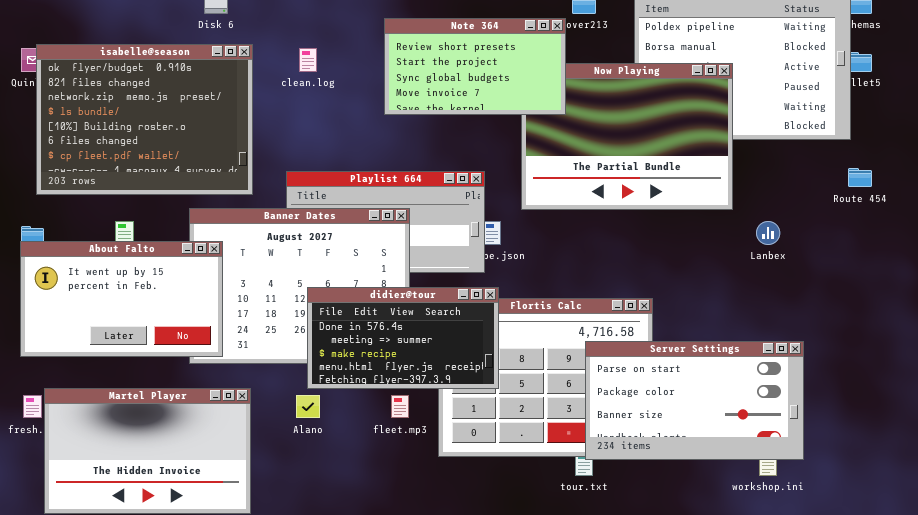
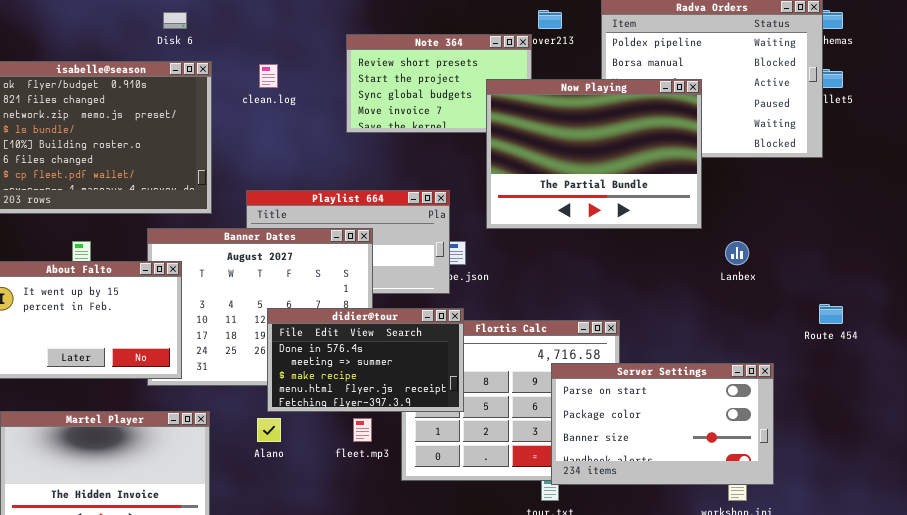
Now Playing: [521,63,733,210] -> [486,79,702,229], raised
Route 454: [848,168,872,187] -> [819,304,843,324], moved

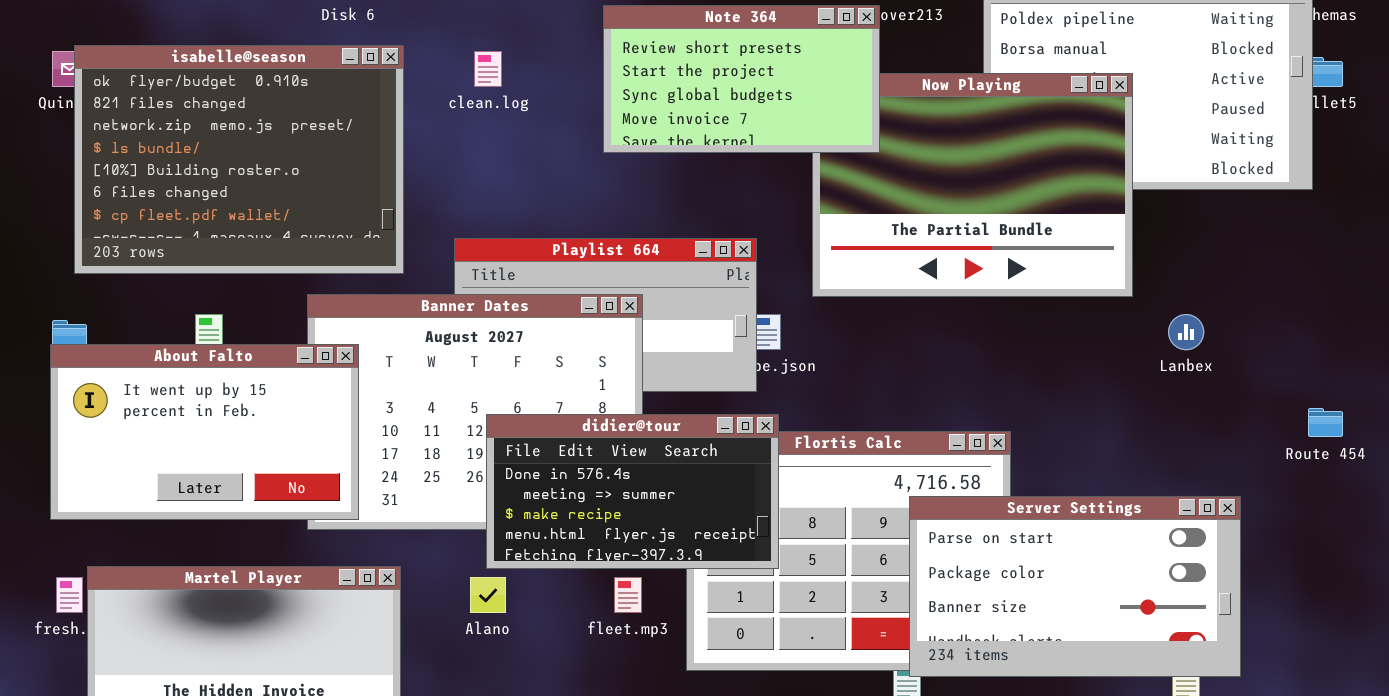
Note 364: [346,34,532,133] -> [603,5,880,153], raised

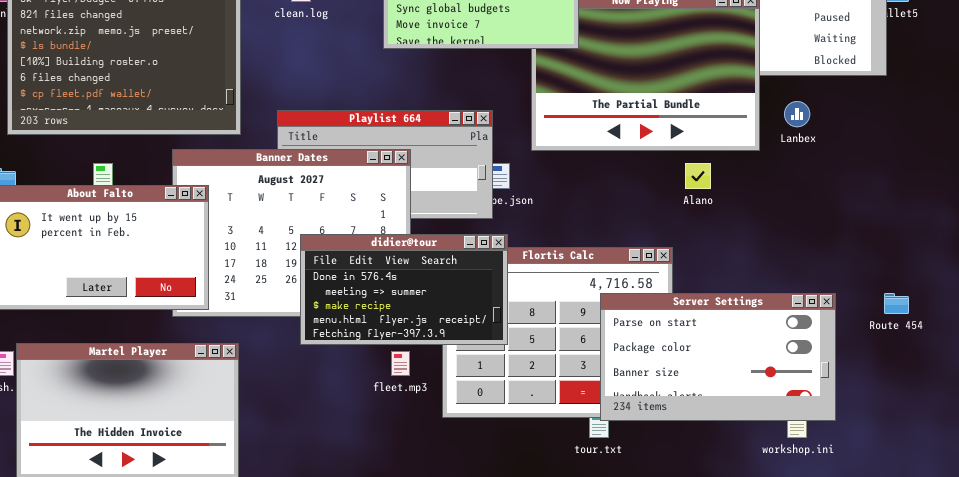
Lanbex: [1168,314,1204,350] -> [784,101,810,127], moved
Route 454: [1308,408,1343,437] -> [884,293,909,314], moved
Alano: [470,577,506,613] -> [685,163,711,189], moved

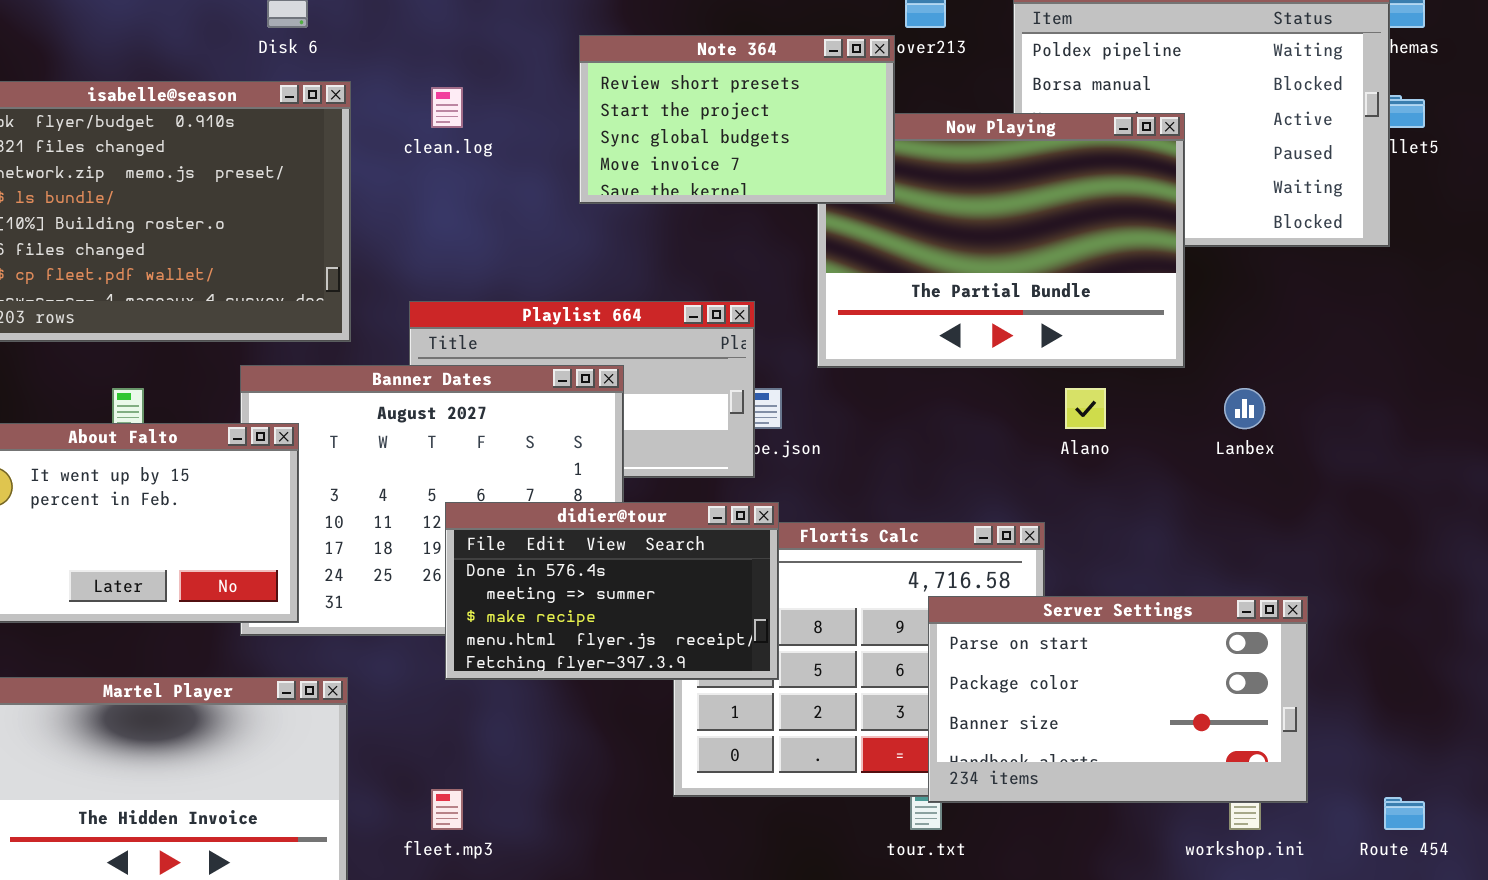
Lanbex: [784,101,810,127] -> [1224,388,1265,429], moved
Route 454: [884,293,909,314] -> [1384,797,1425,830], moved
fleet.mp3: [391,351,410,376] -> [431,789,463,830], moved

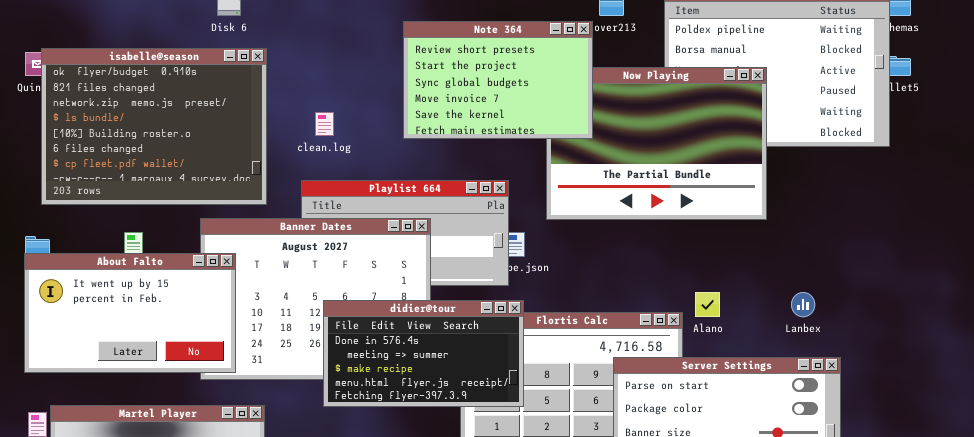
Note 364: [579,35,895,204] -> [403,21,593,139], resized
clean.log: [431,87,463,128] -> [315,112,334,136], moved
Alano: [1065,388,1106,429] -> [695,292,720,317], moved
Lanbex: [1224,388,1265,429] -> [791,292,815,317], moved

